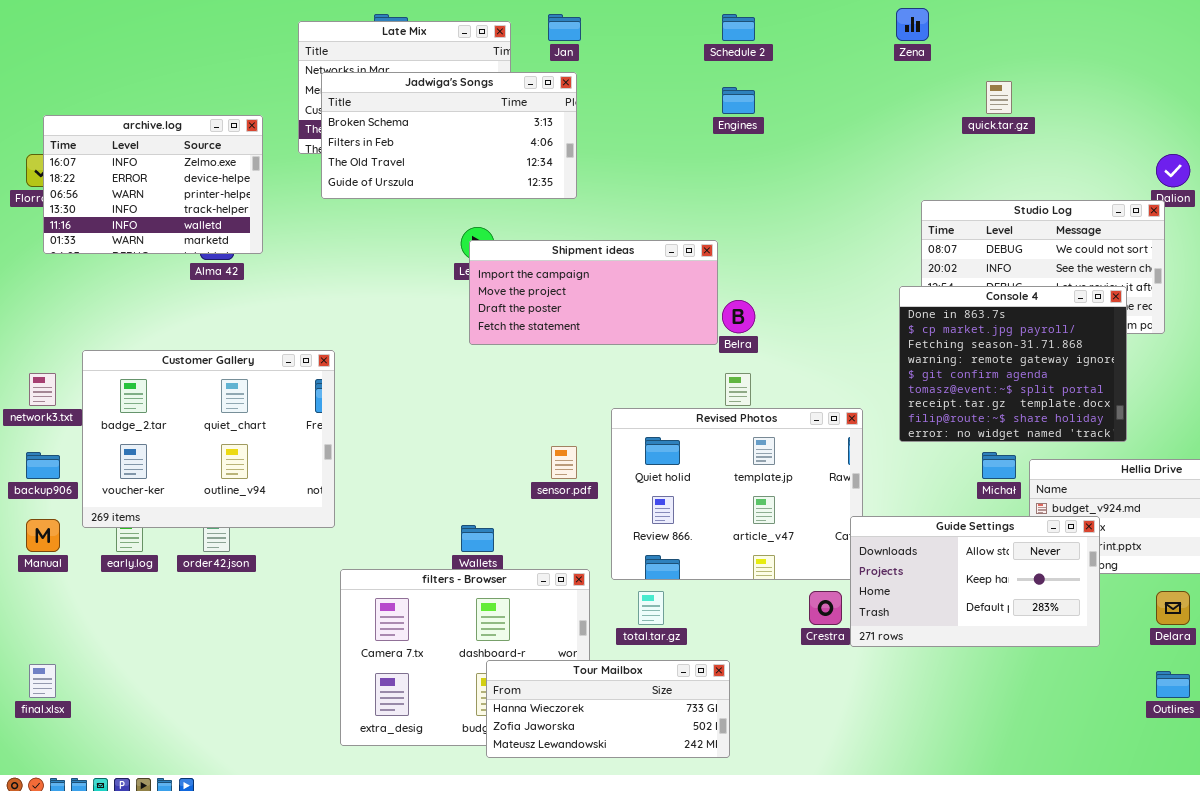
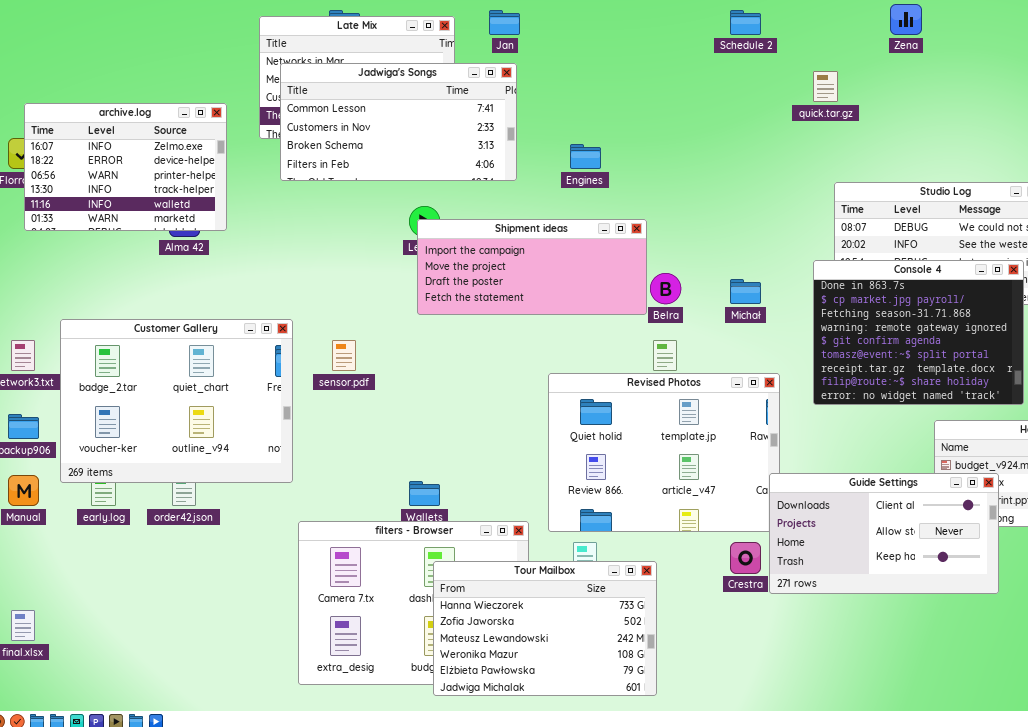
Zena: [896,8,929,41] -> [890,4,922,35], moved
Schedule 2: [722,14,755,41] -> [730,10,761,35], moved
Jadwiga's Songs: [321,72,577,199] -> [280,63,517,181], scrolled up 2 rows
quick.tar.gz: [986,81,1012,114] -> [813,71,838,102], moved
Engines: [722,87,755,114] -> [570,144,601,169], moved
sensor.pdf: [551,446,577,479] -> [332,340,356,371], moved
Michał: [982,452,1016,479] -> [730,279,761,304], moved
Guide Settings: [850,516,1100,647] -> [769,473,999,594], scrolled up 1 row
Tour Mailbox: [486,660,730,758] -> [433,561,657,696], resized

